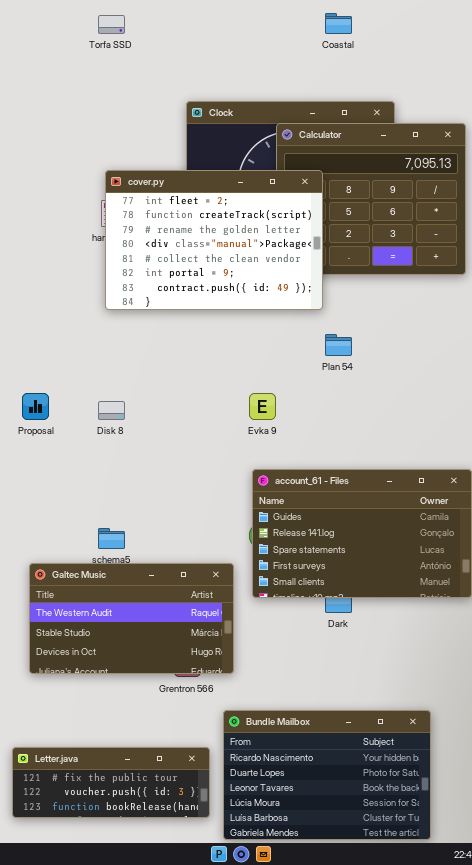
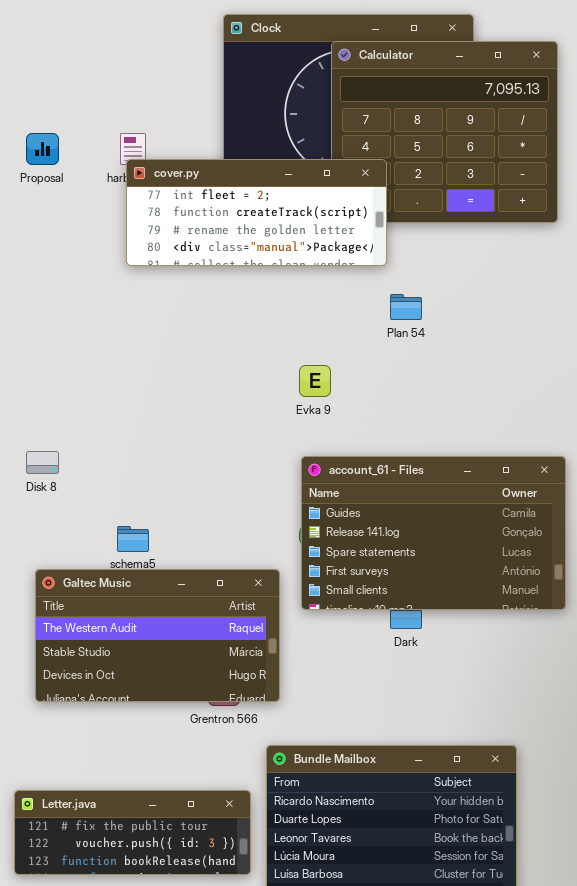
cover.py: [105,170,323,310] -> [126,159,387,266], resized
Proposal: [22,393,49,420] -> [26,133,59,165], moved
Disk 8: [98,401,125,420] -> [26,451,59,474], moved

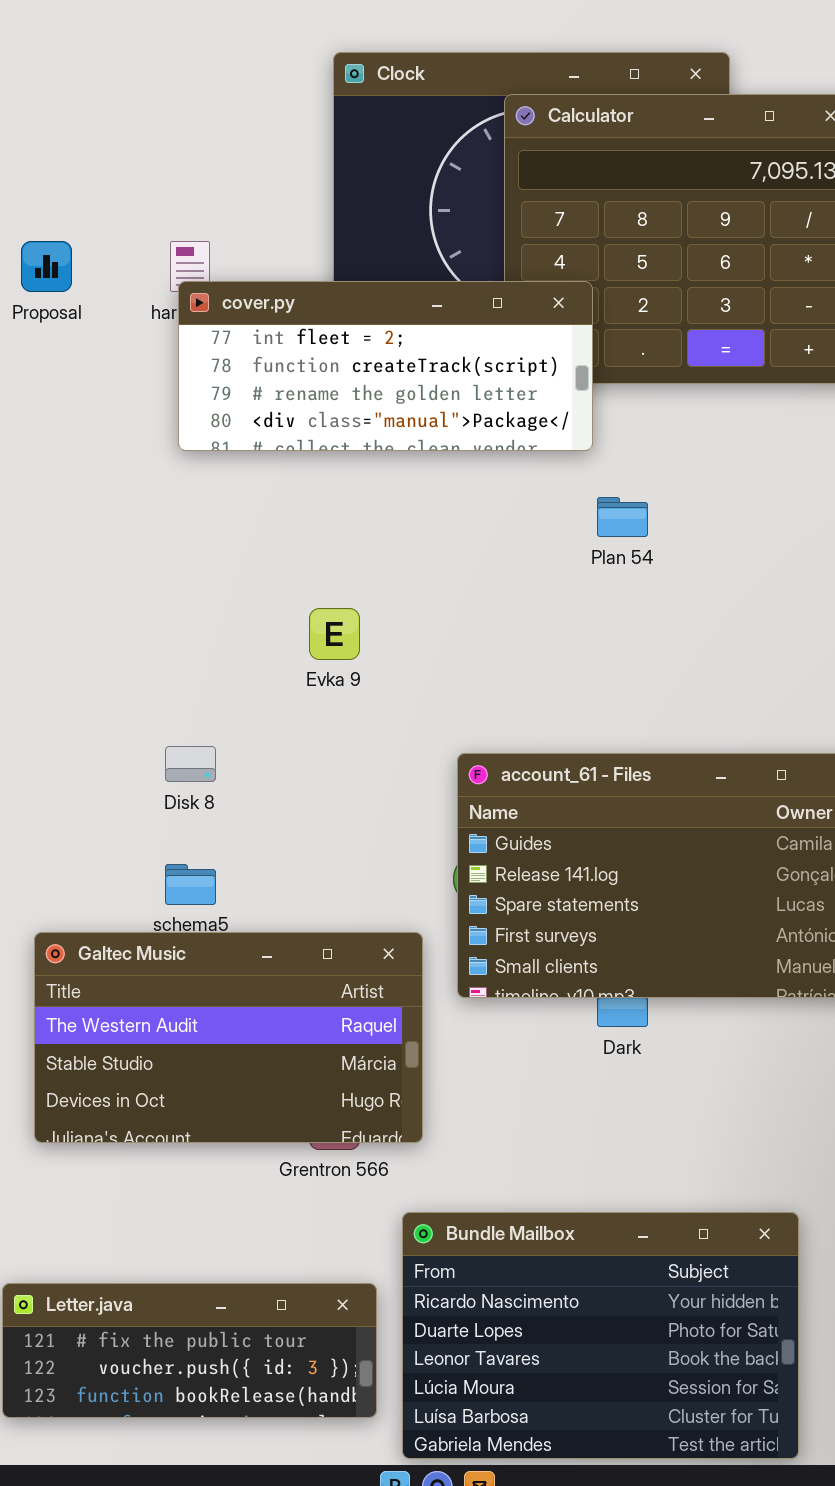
Evka 9: [299,365,331,397] -> [309,608,360,660], moved
Disk 8: [26,451,59,474] -> [165,746,216,782], moved

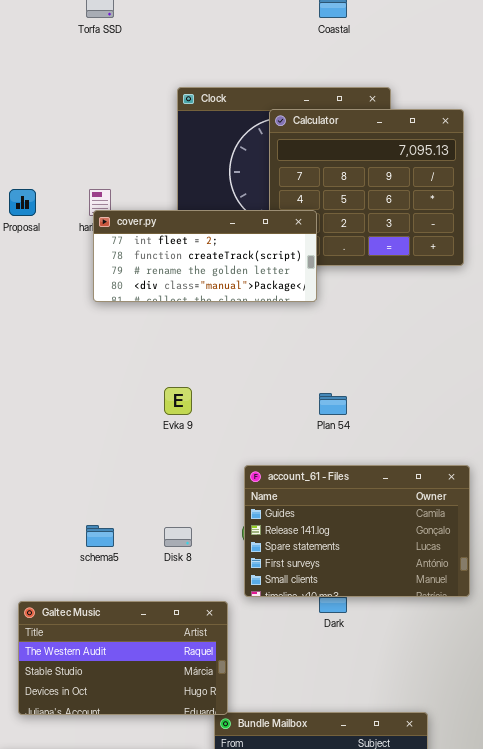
Plan 54: [597,497,648,537] -> [319,393,347,415], moved
Disk 8: [165,746,216,782] -> [164,527,192,547], moved
Galtec Music: [34,932,423,1143] -> [18,601,228,715], moved

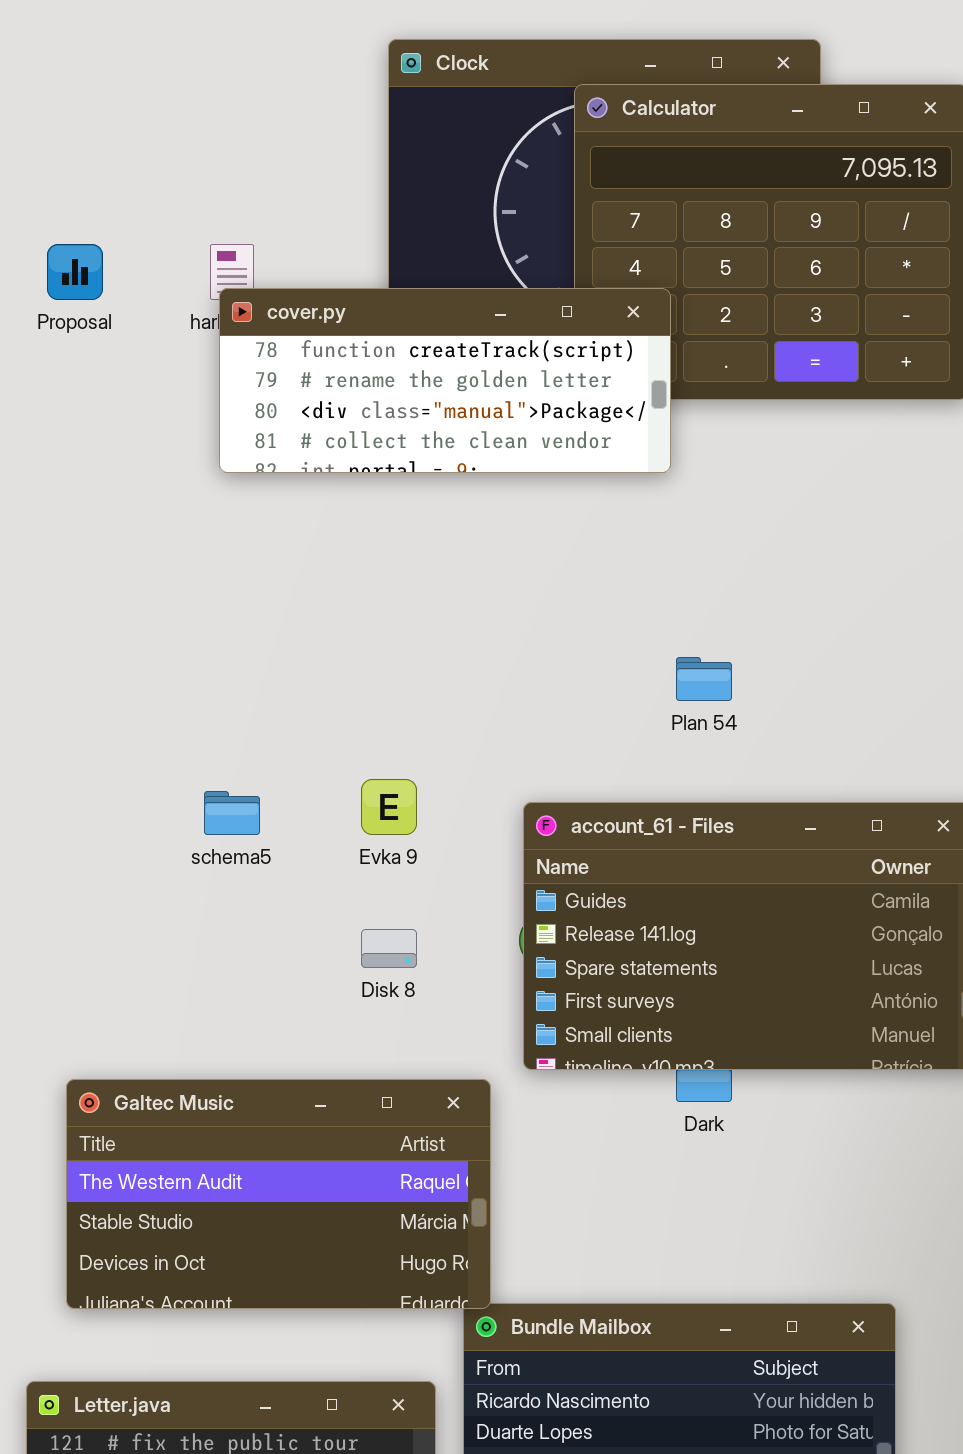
cover.py: [93,210,317,302] -> [219,288,671,473], scrolled down 1 row
Evka 9: [164,387,192,415] -> [361,779,417,835], moved
schema5: [86,525,114,547] -> [204,791,260,835], moved

